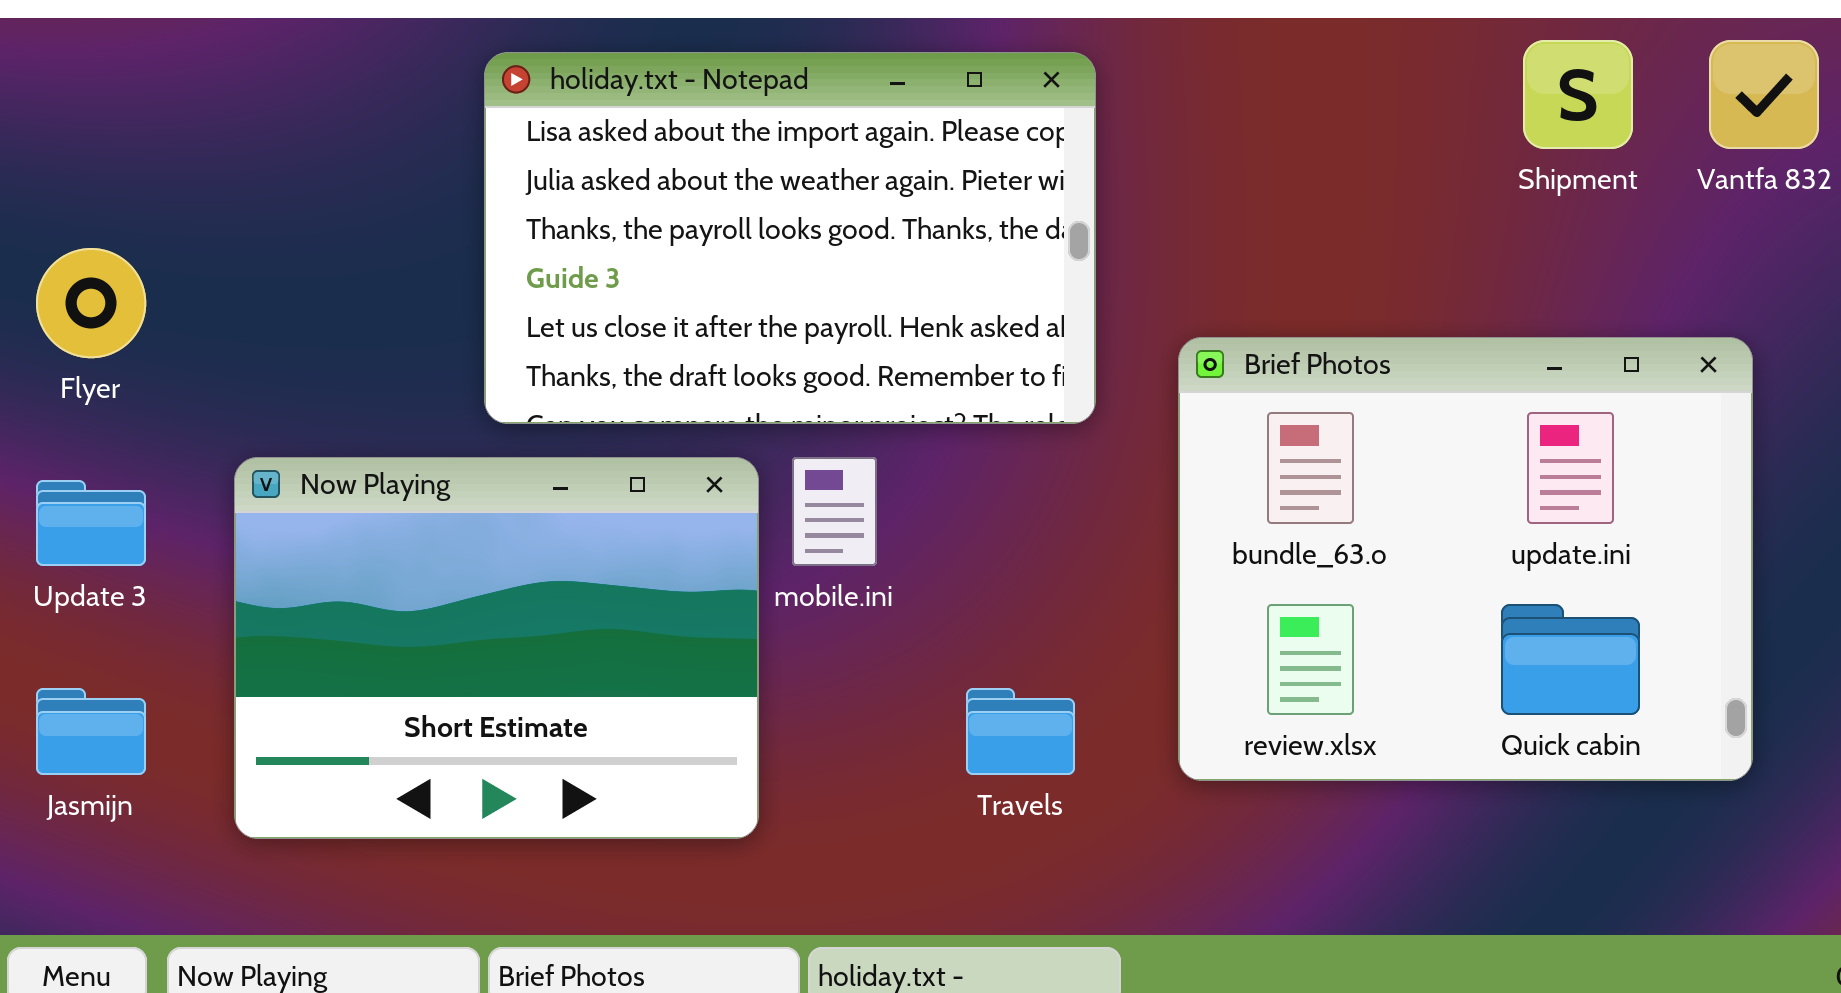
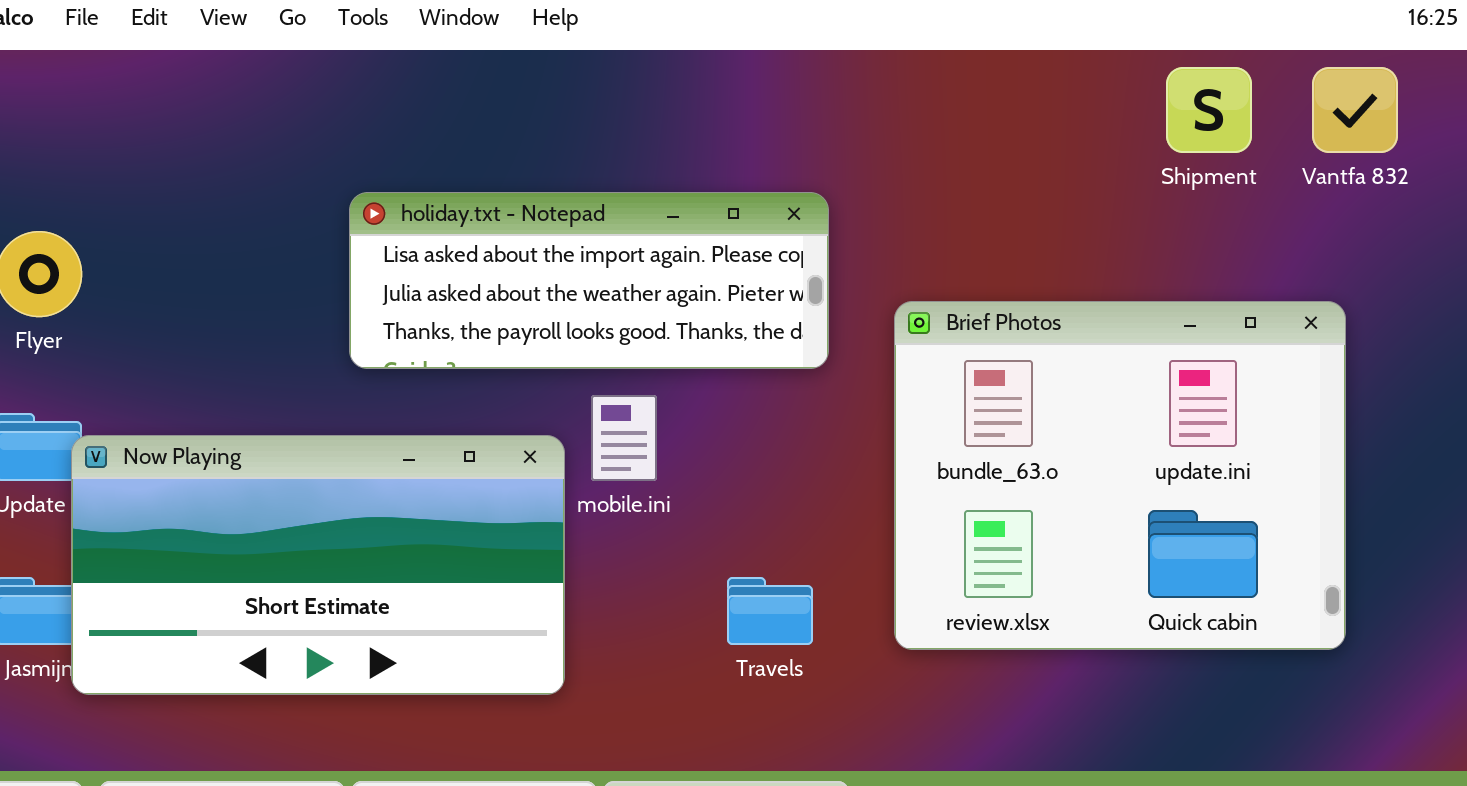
holiday.txt - Notepad: [484,52,1096,424] -> [349,192,829,369], resized
Now Playing: [234,457,759,839] -> [71,435,565,695], resized

